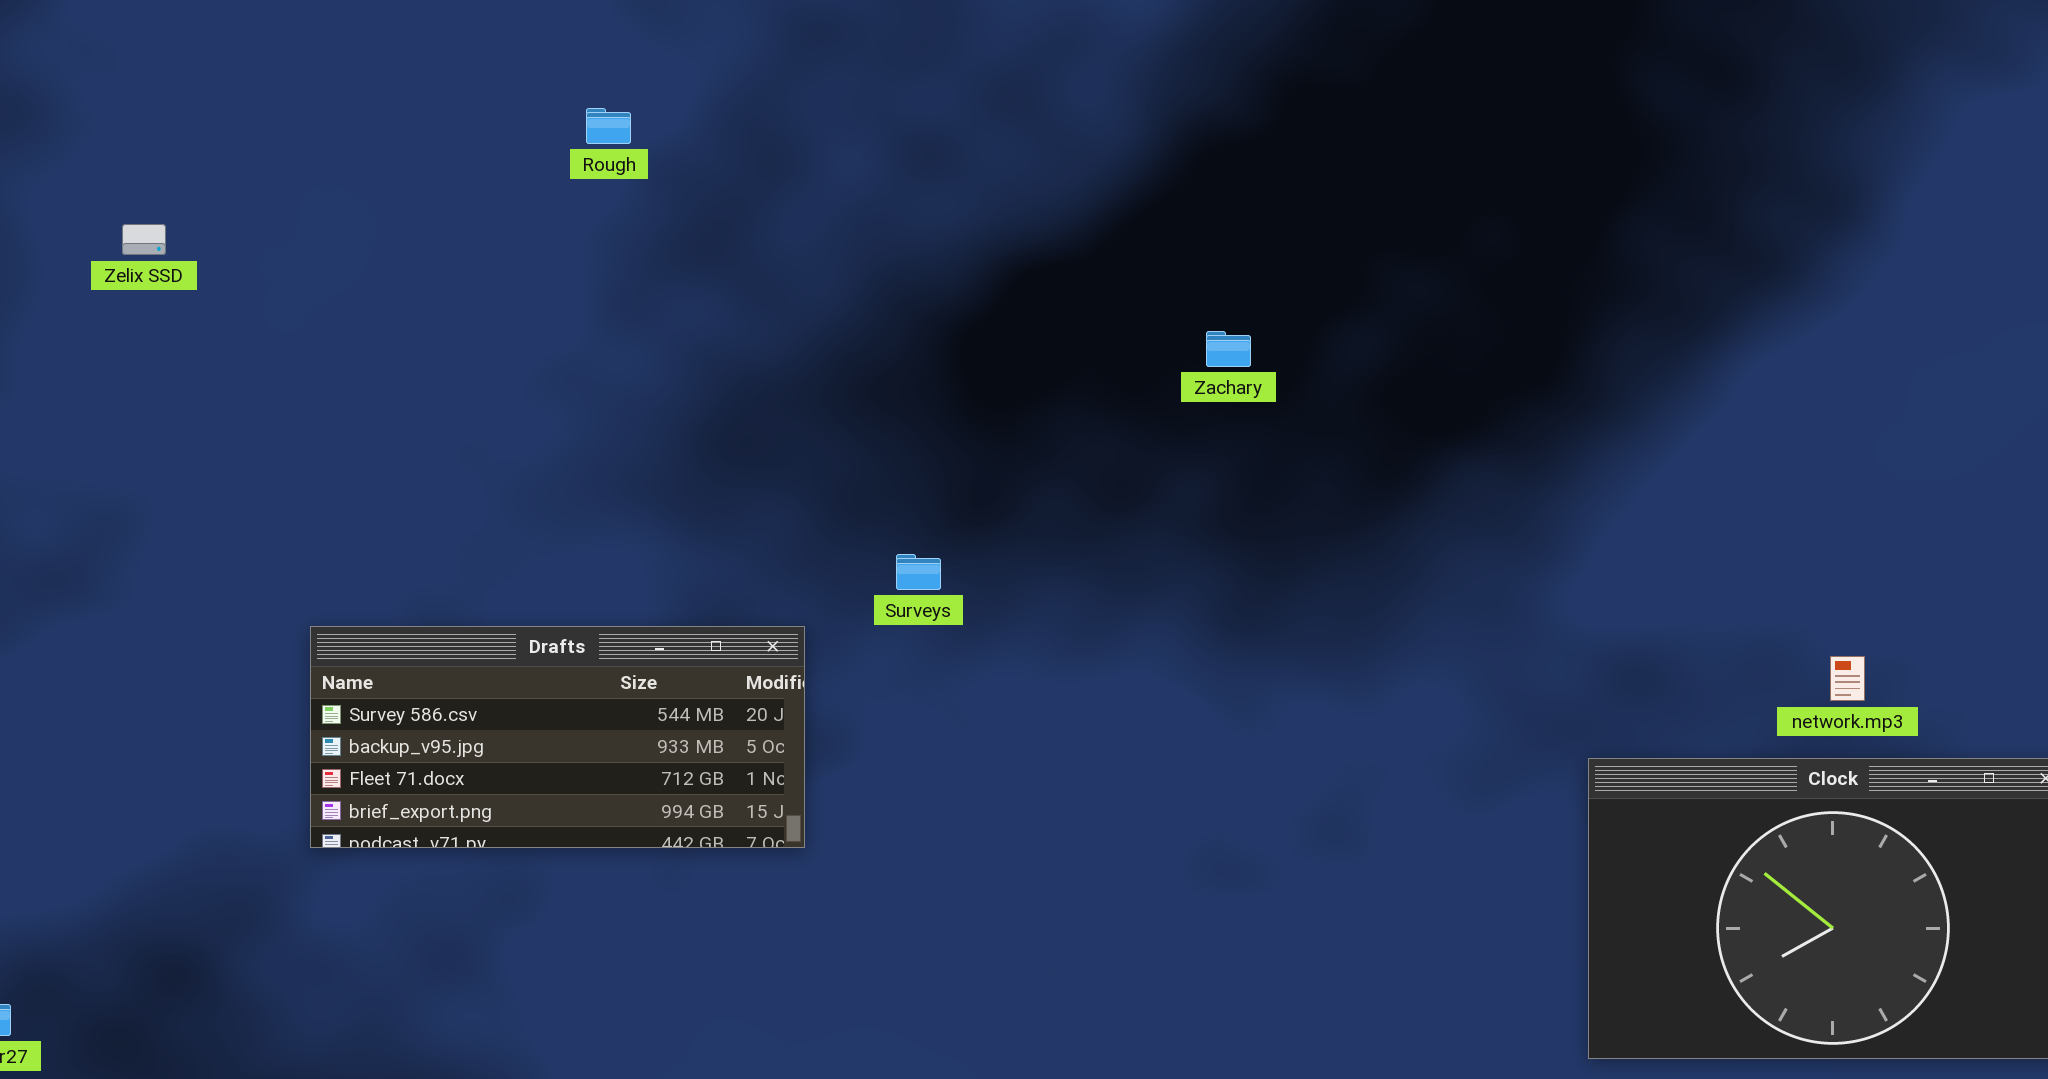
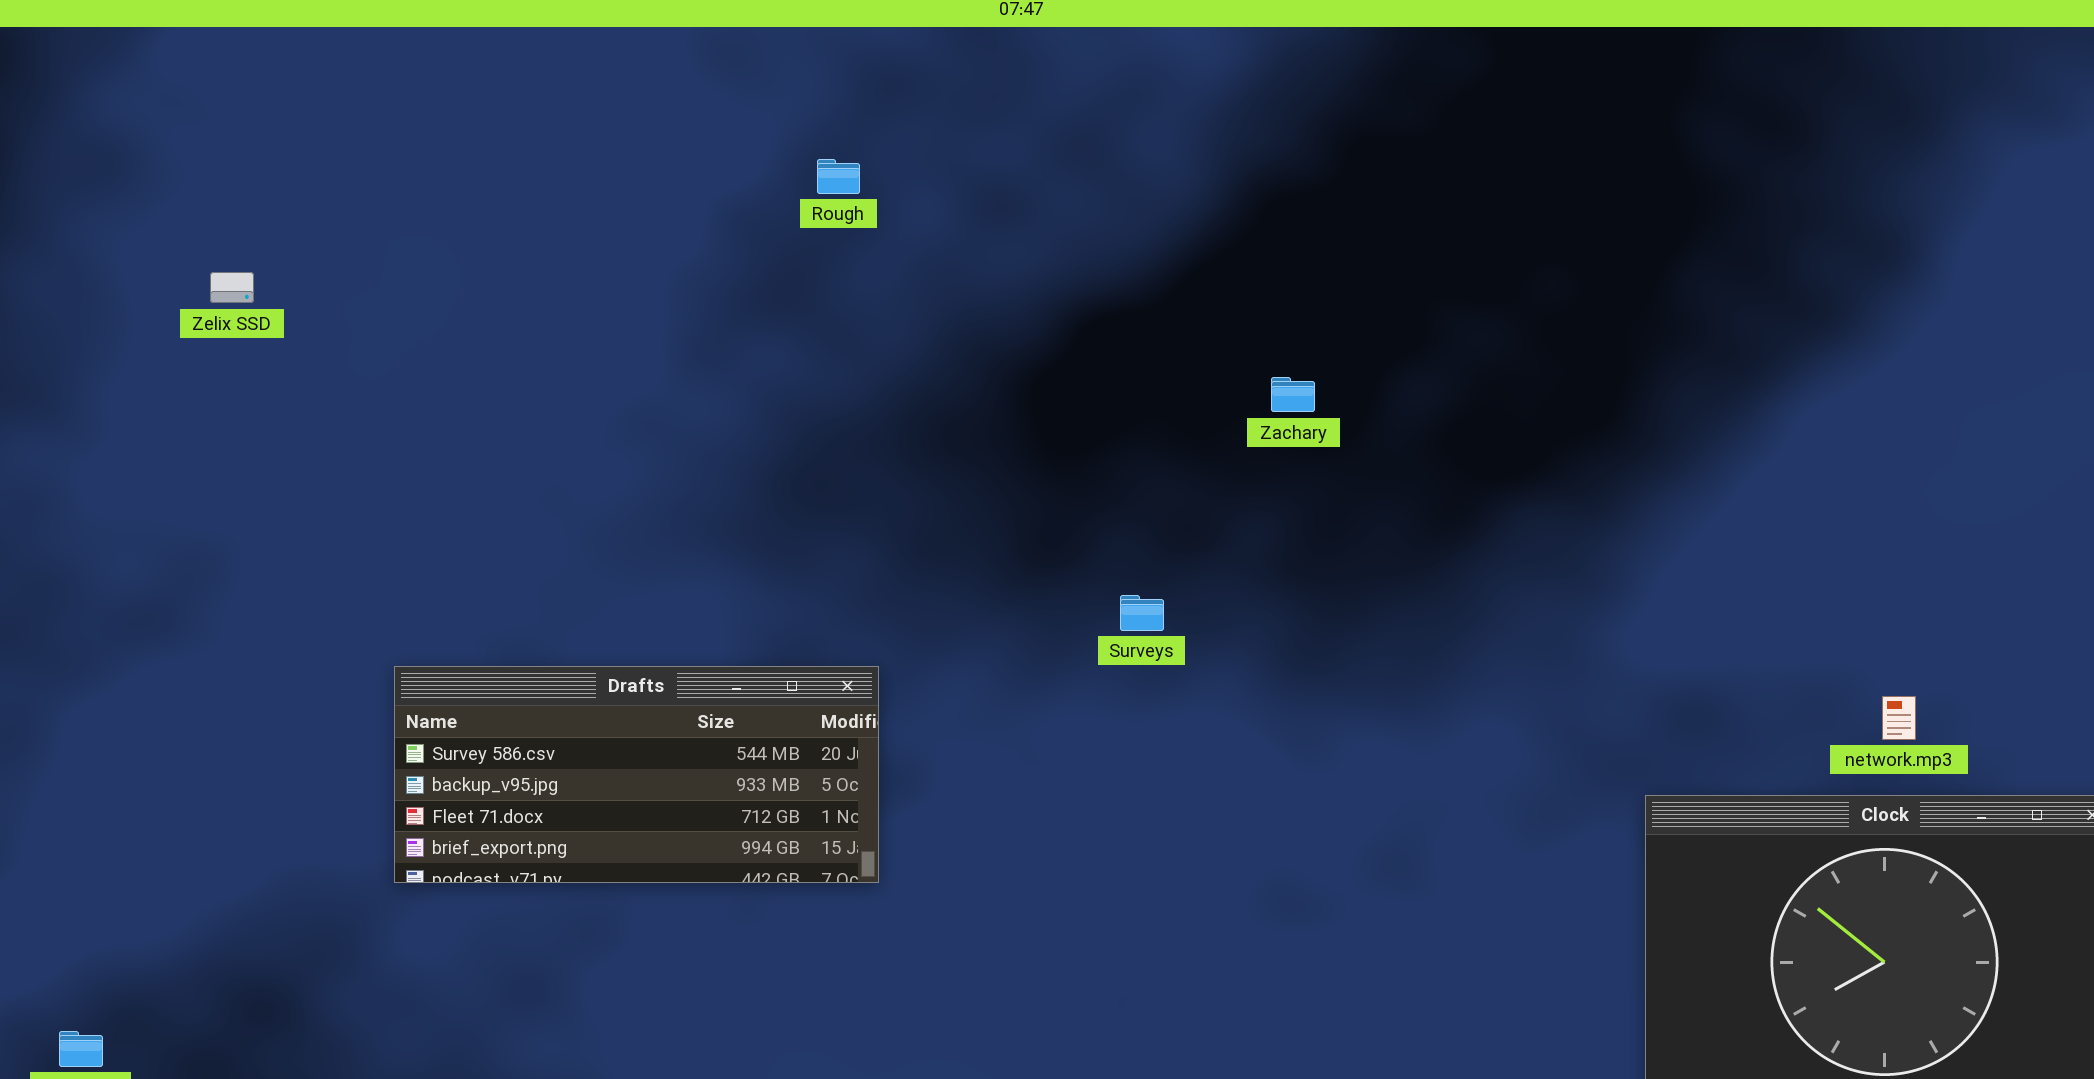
Rough: [586,108,631,144] -> [817,159,860,194], moved
Surveys: [896,554,941,590] -> [1120,595,1164,631], moved

